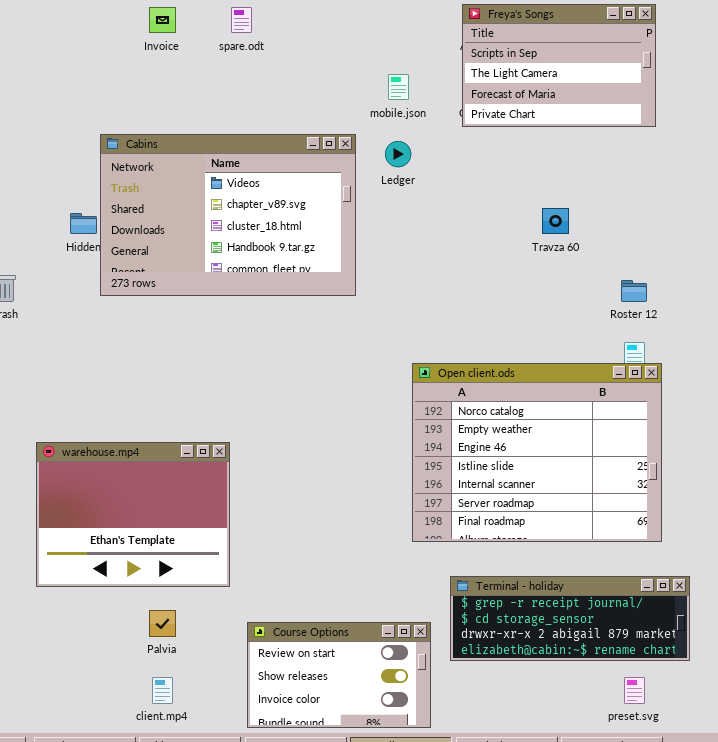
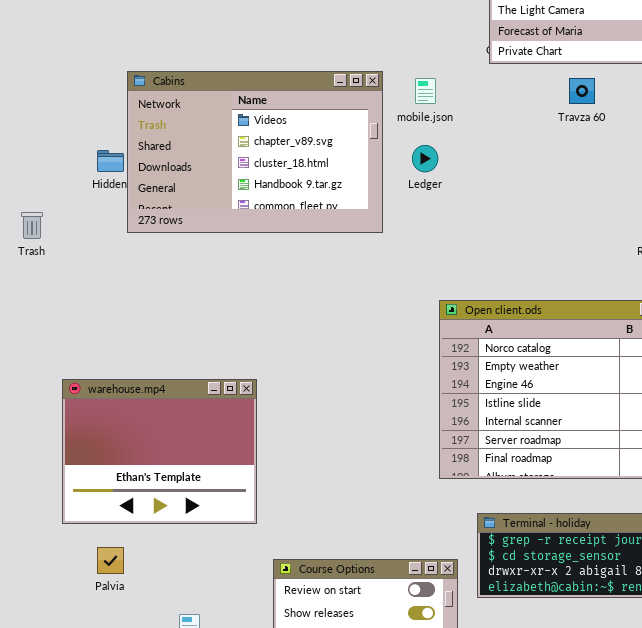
mobile.json: [388,74,409,100] -> [415,78,436,104], moved
Ledger: [385,141,411,167] -> [412,145,438,172], moved
Travza 60: [542,208,569,234] -> [569,78,595,104], moved
Palvia: [149,610,176,637] -> [97,547,124,574], moved

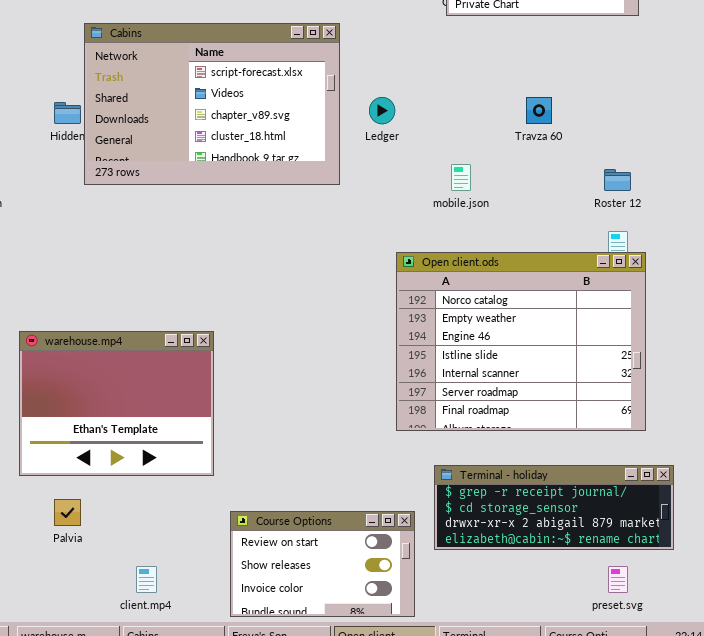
Cabins: [127,71,383,233] -> [84,23,340,185], scrolled up 1 row
mobile.json: [415,78,436,104] -> [451,164,471,191], moved
Travza 60: [569,78,595,104] -> [526,97,552,124], moved

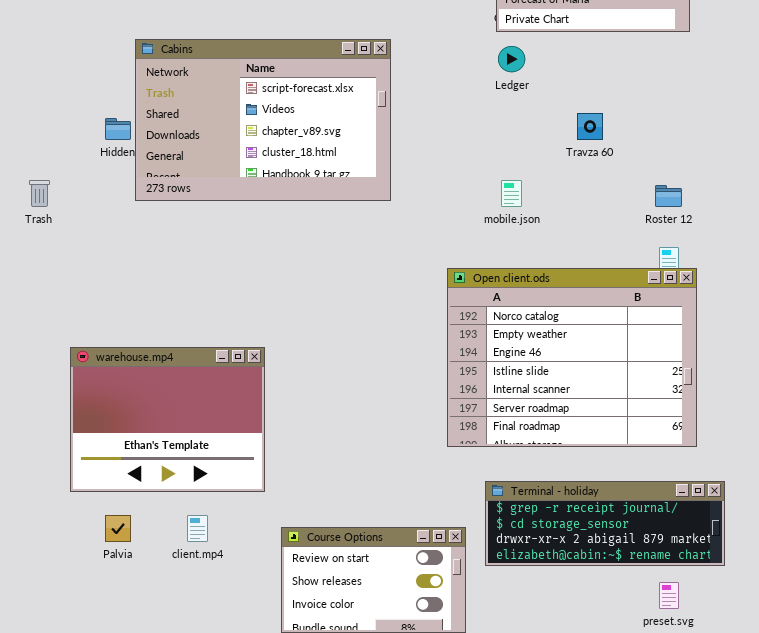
Ledger: [369,97,395,124] -> [498,46,525,72], moved
client.mp4: [136,566,157,593] -> [187,515,208,542], moved

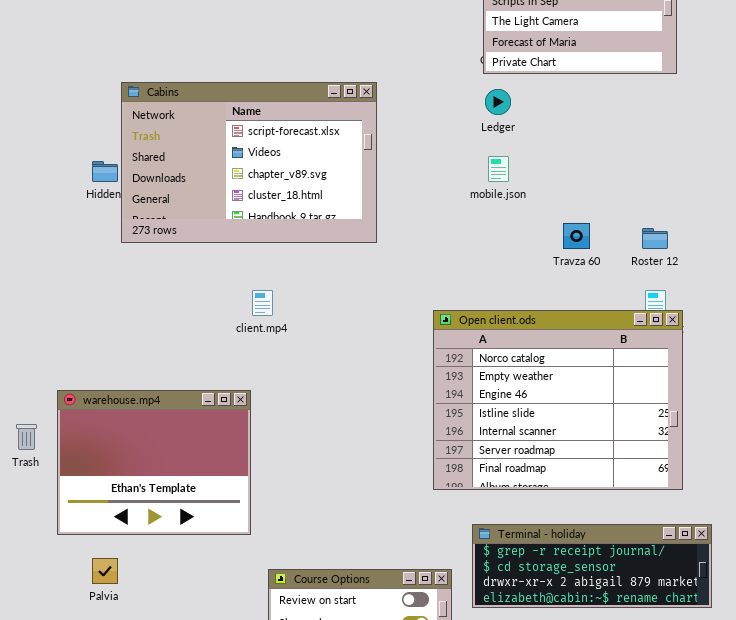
Travza 60: [577,113,603,140] -> [563,223,590,249], moved
Trash: [29,180,50,207] -> [16,424,37,450], moved
mobile.json: [501,180,522,207] -> [488,156,509,182], moved
client.mp4: [187,515,208,542] -> [252,290,273,316], moved

